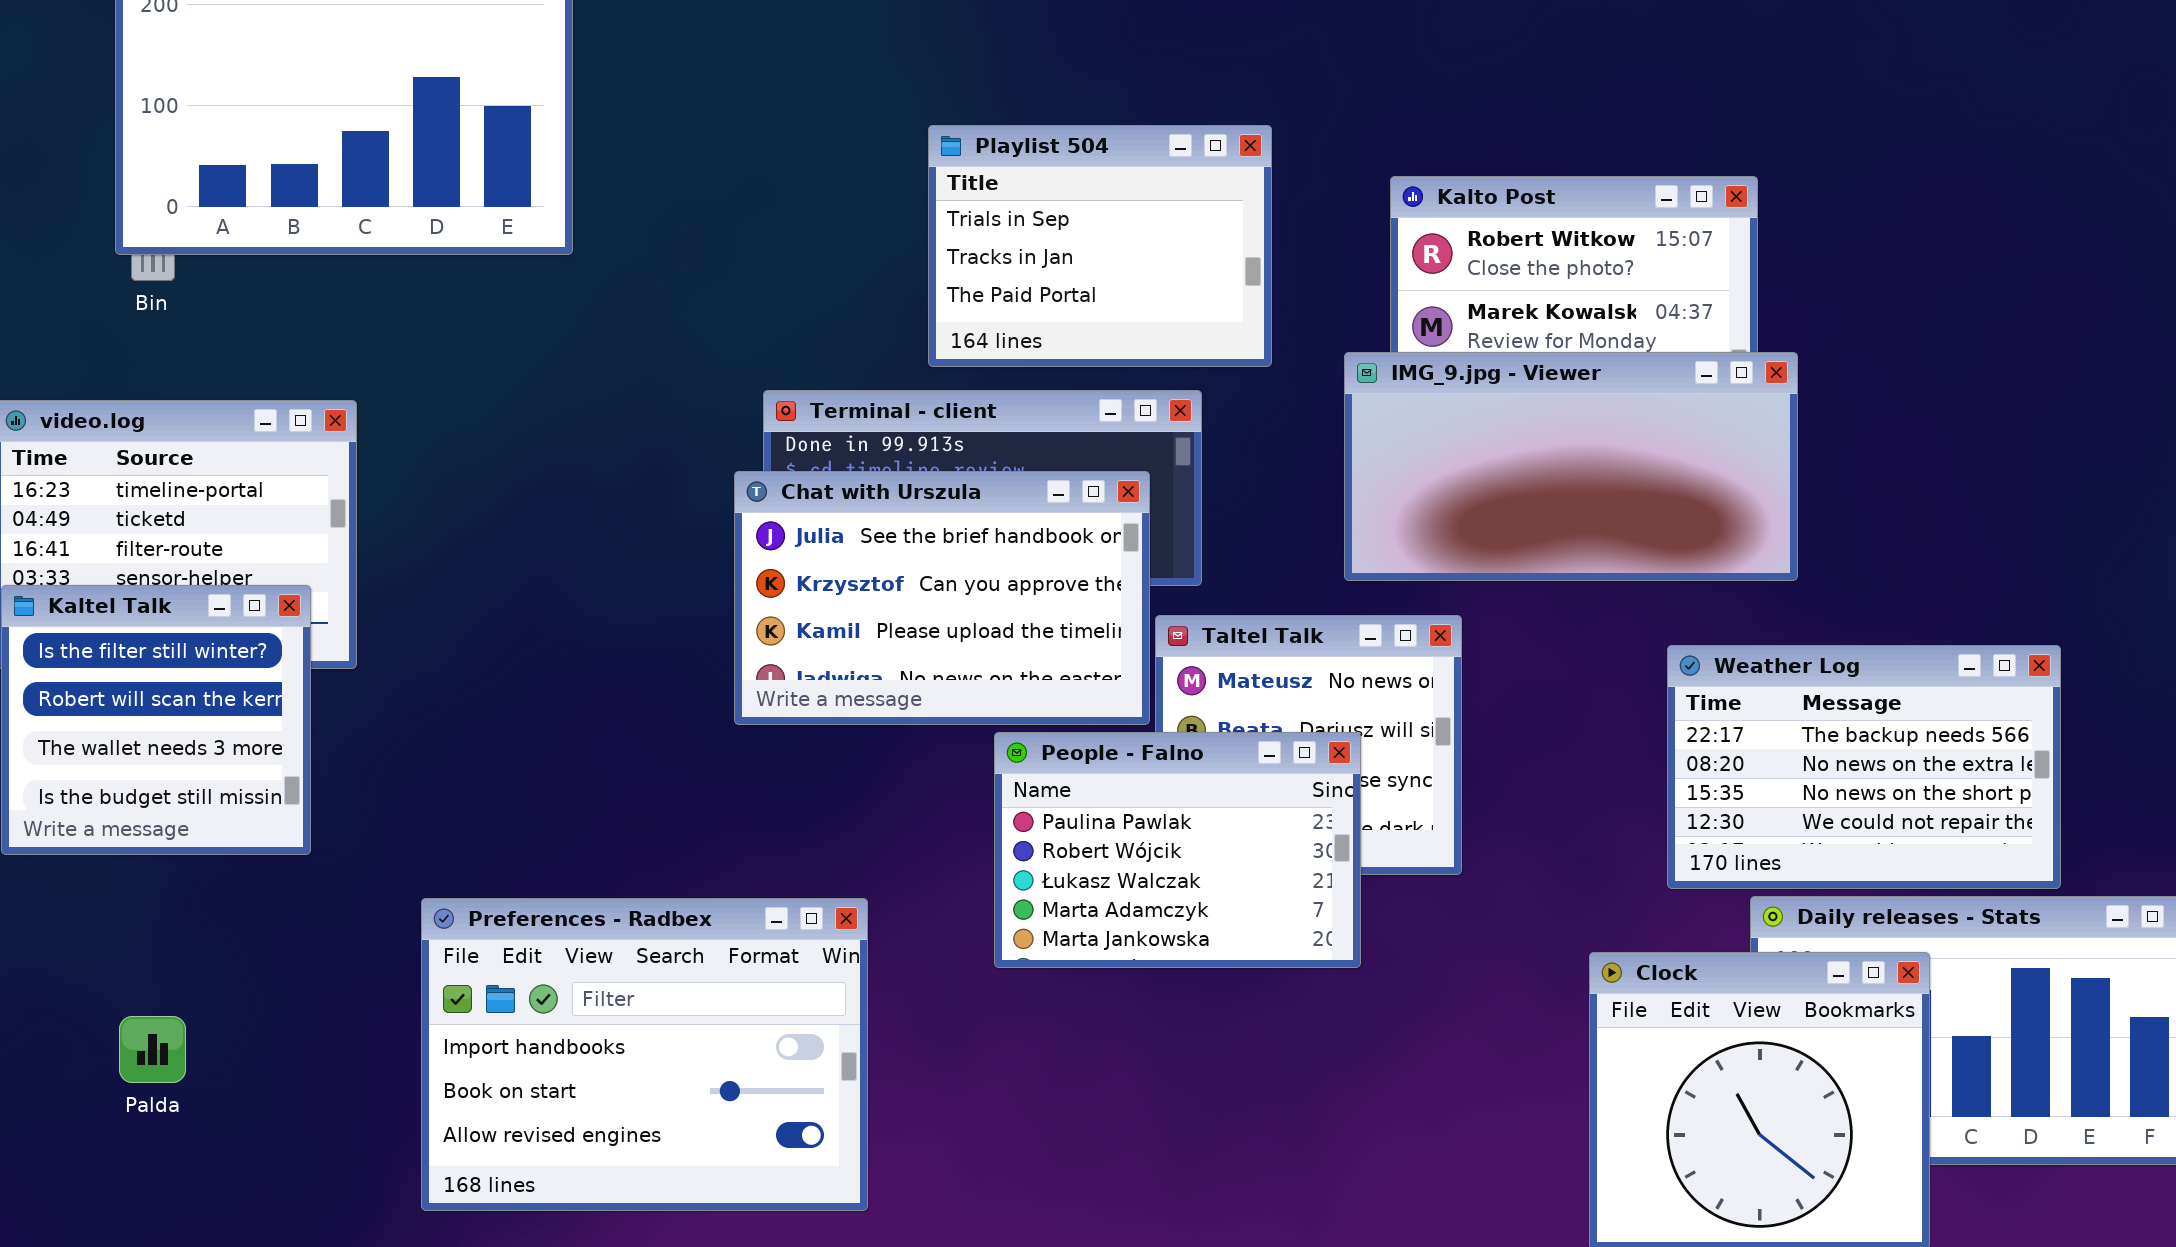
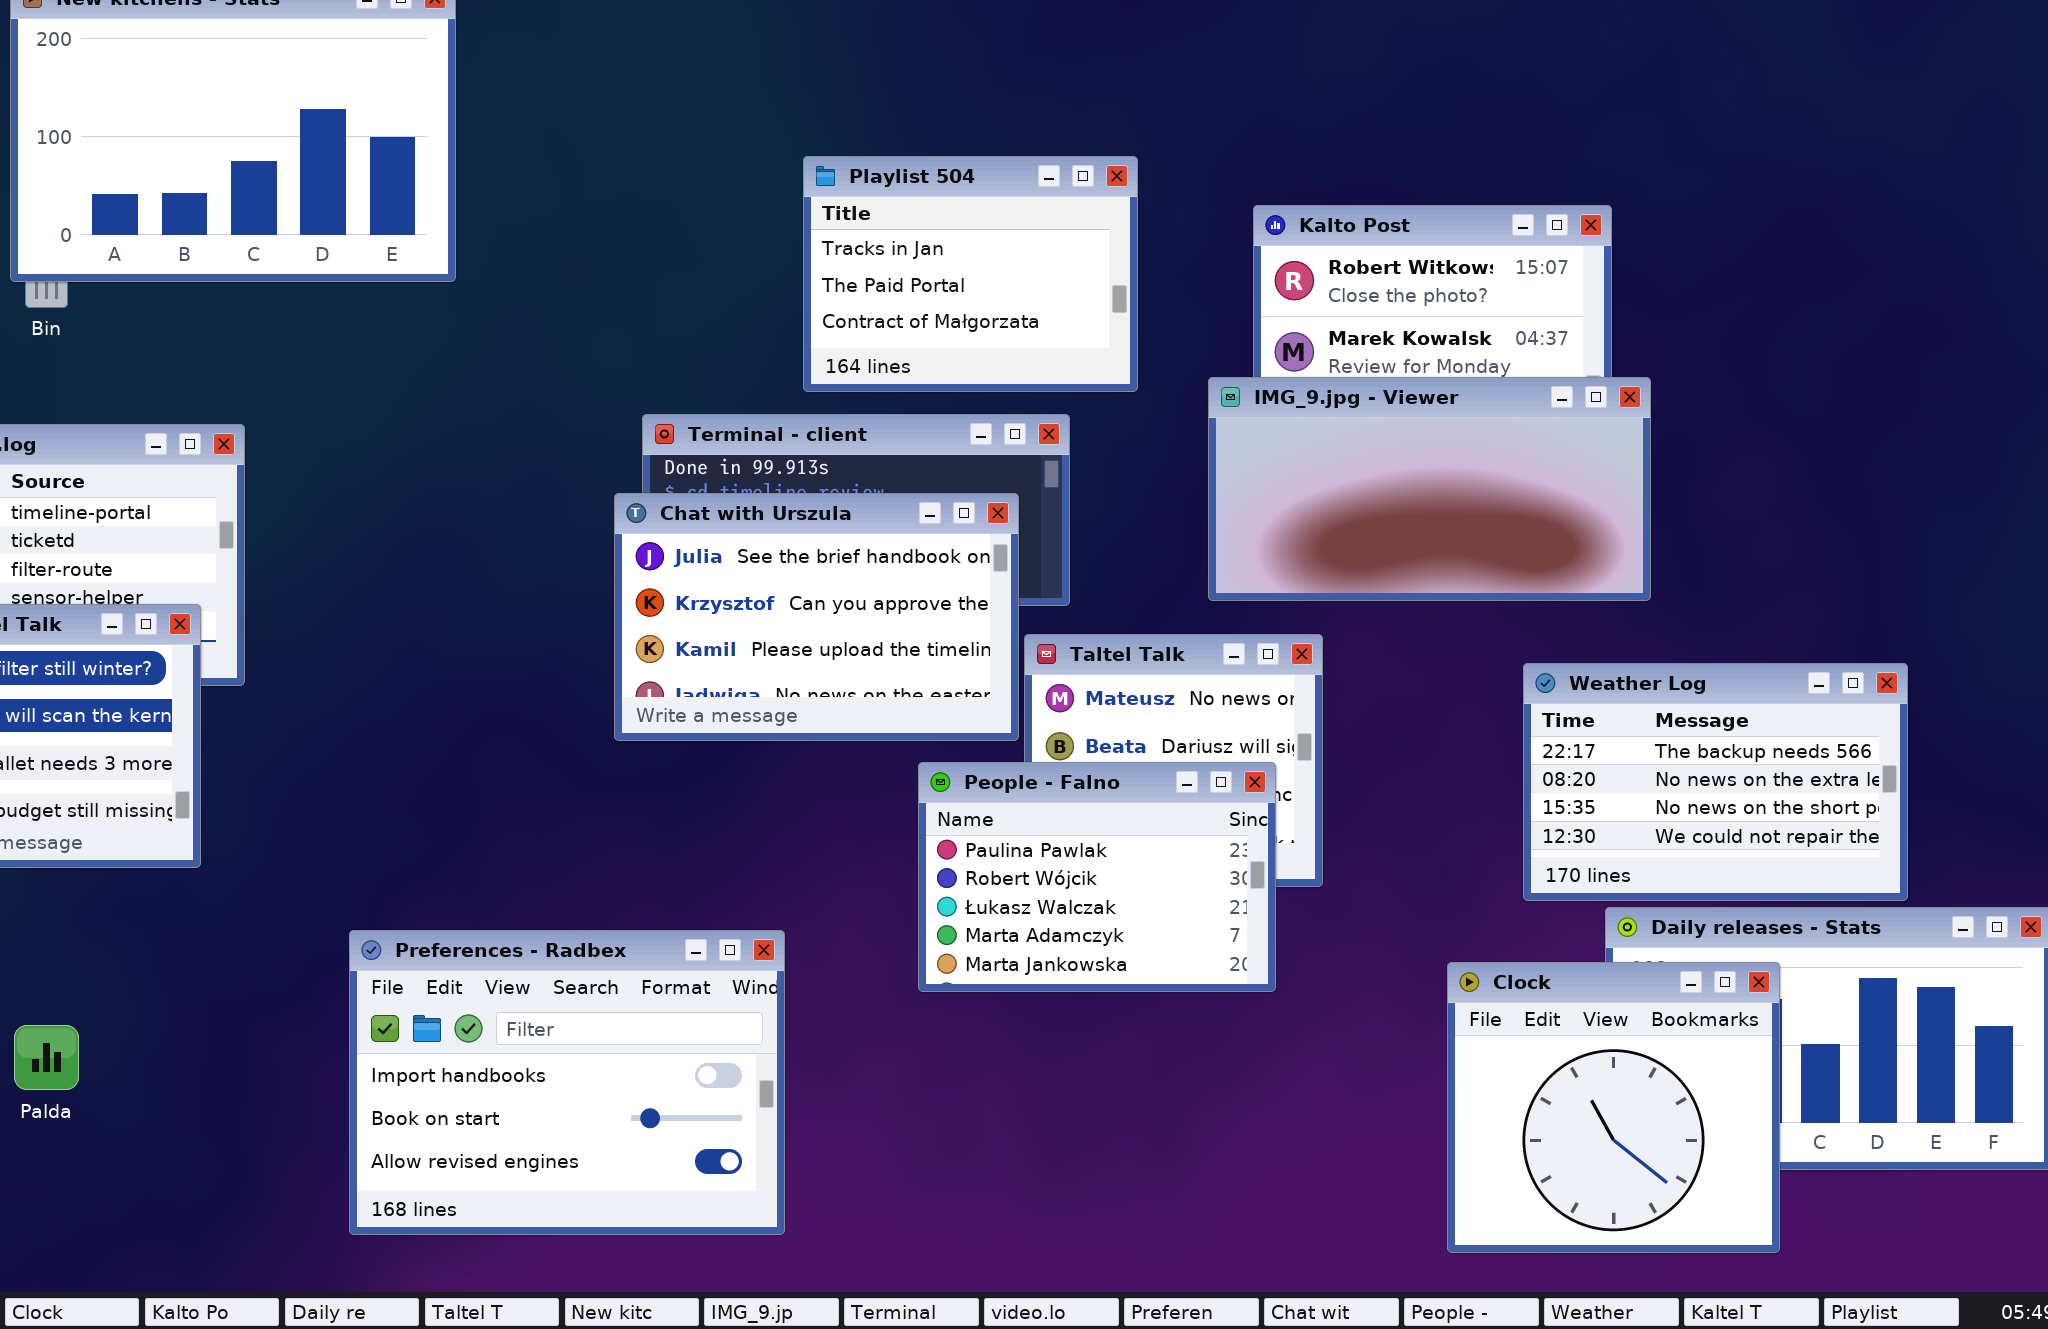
Playlist 504: [928,125,1272,367] -> [803,156,1138,392], scrolled down 1 row
People - Falno: [994,732,1361,968] -> [918,762,1276,992], moved
Preferences - Radbex: [421,898,868,1211] -> [349,930,785,1235], moved

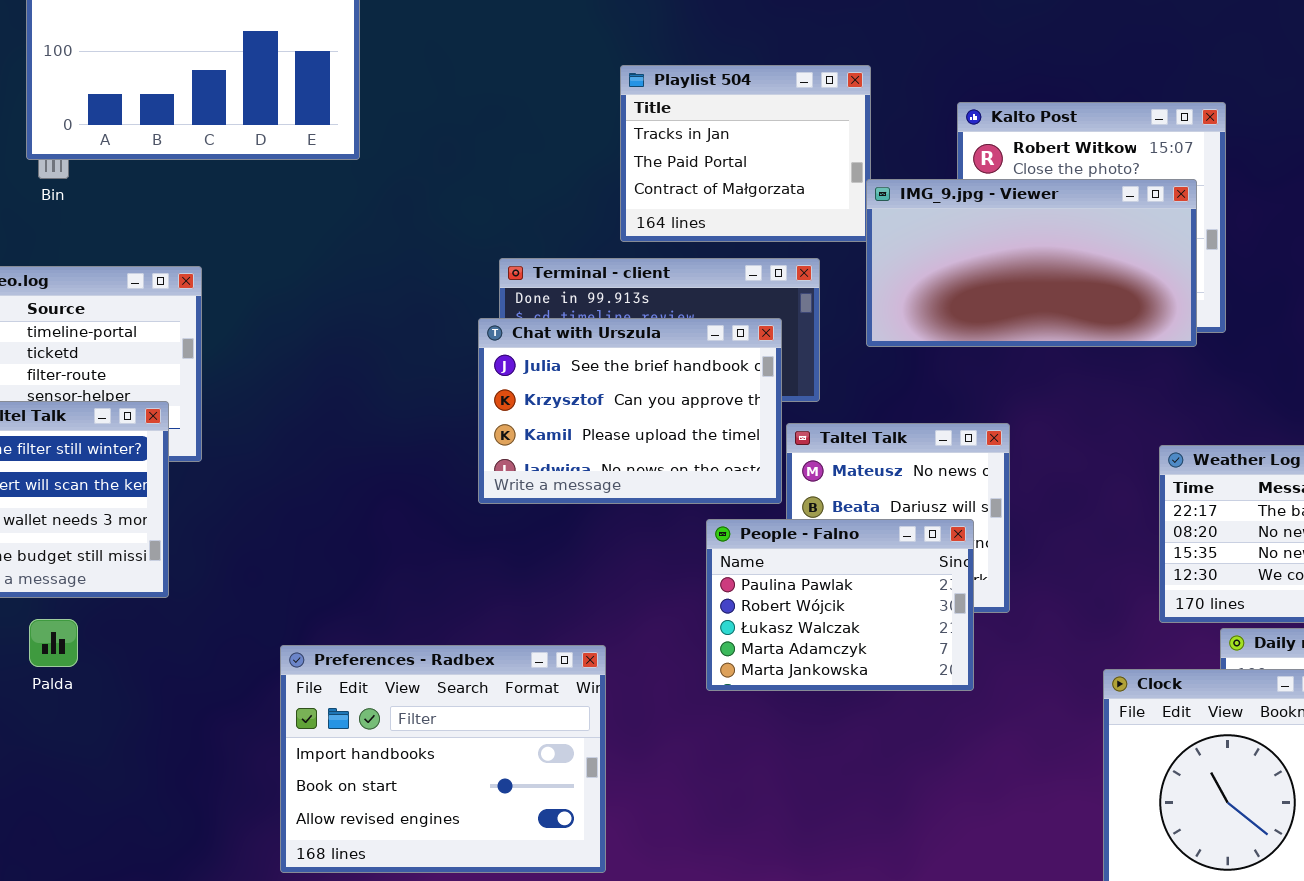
IMG_9.jpg - Viewer: [1208,377,1651,601] -> [866,179,1197,347], moved
Palda: [14,1025,79,1090] -> [29,619,78,667], moved

